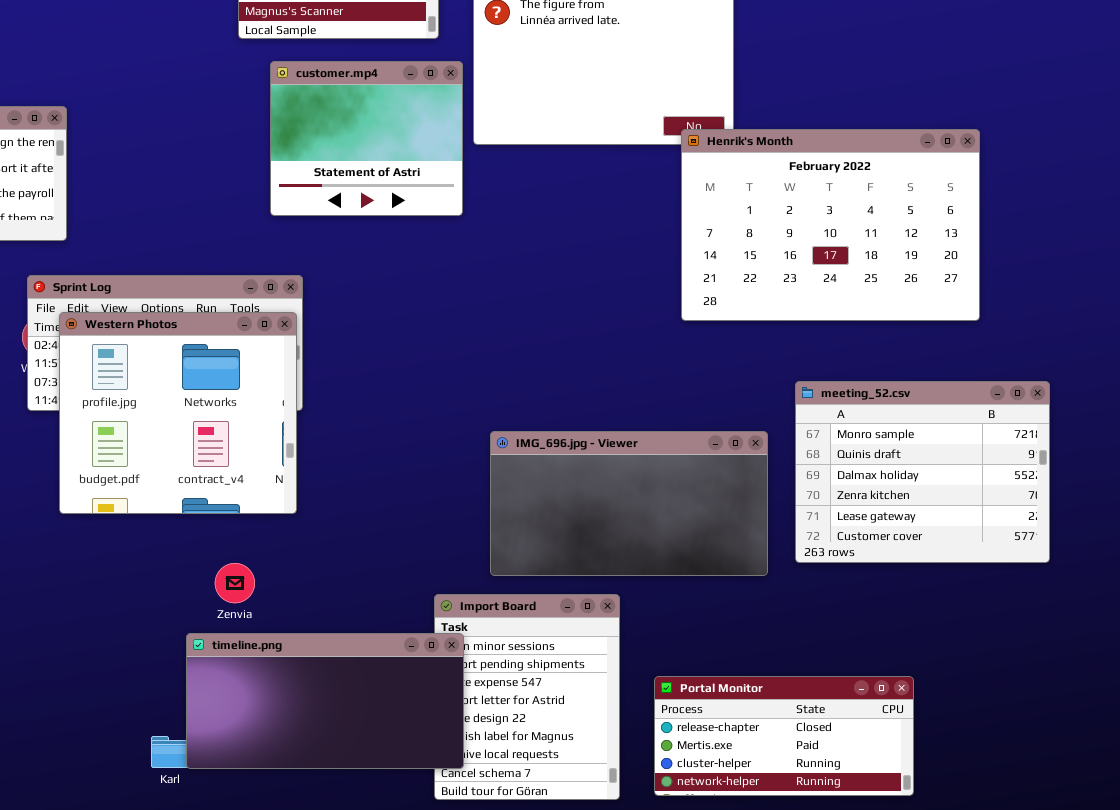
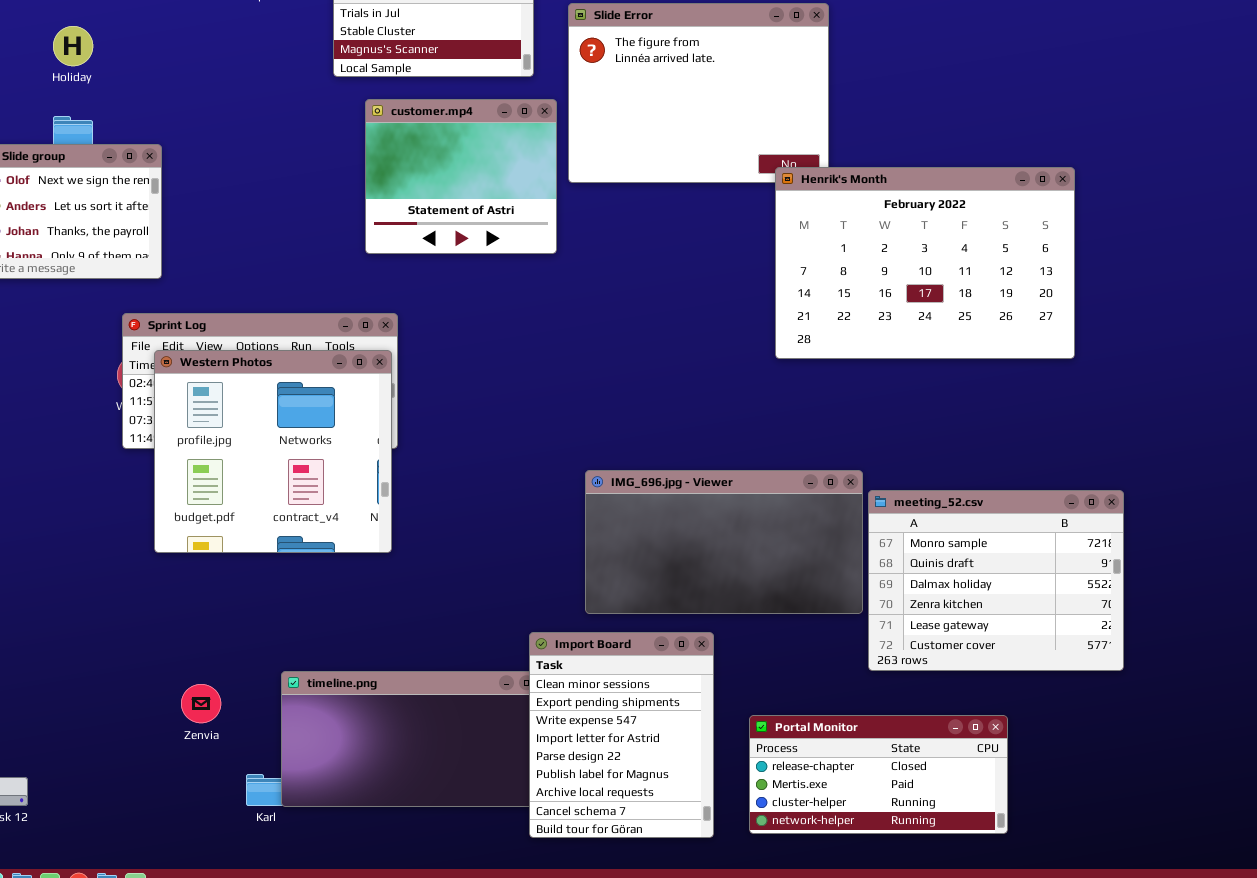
meeting_52.csv: [795,381,1050,563] -> [868,490,1124,671], moved
Zenvia: [215,563,255,603] -> [181,684,221,723], moved
Import Board: [434,594,620,800] -> [529,632,714,838], raised

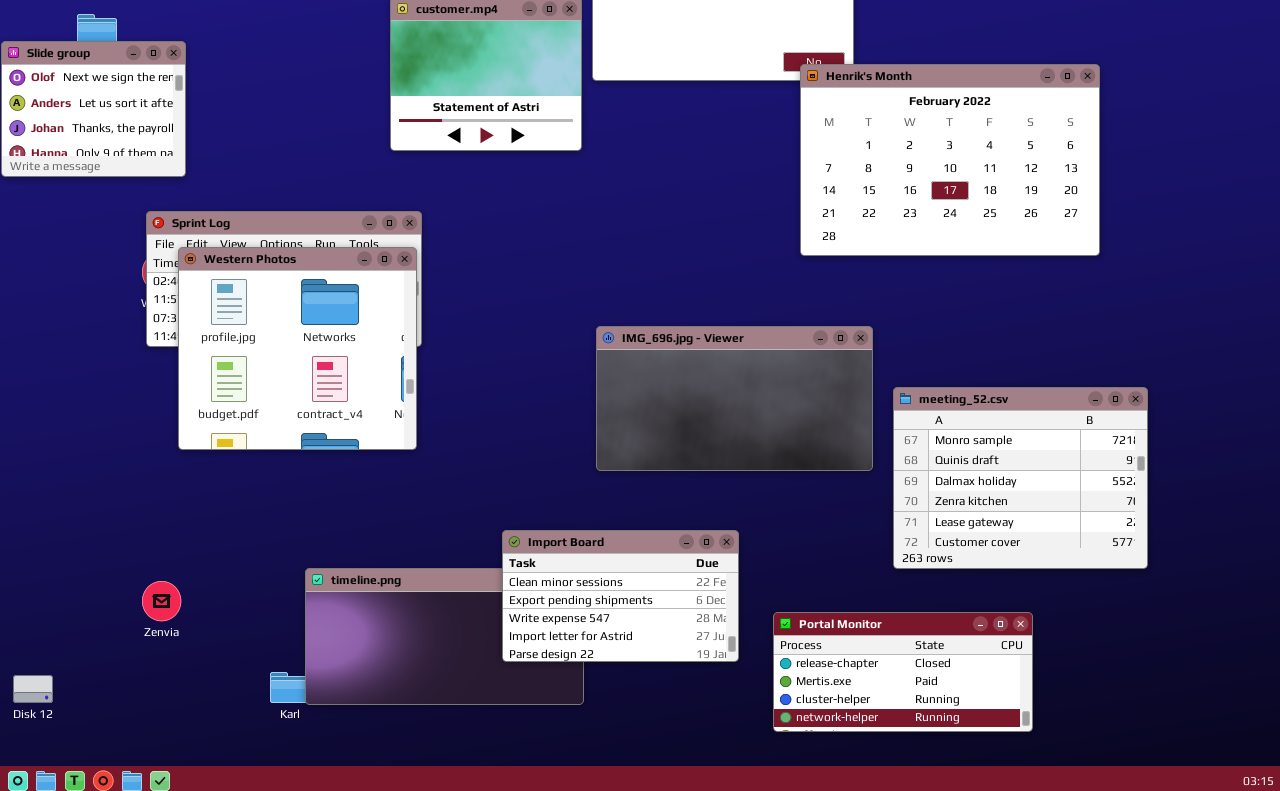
IMG_696.jpg - Viewer: [585,470,863,614] -> [596,326,873,471], moved
Import Board: [529,632,714,838] -> [502,530,739,662], resized
Zenvia: [181,684,221,723] -> [142,581,181,621], moved

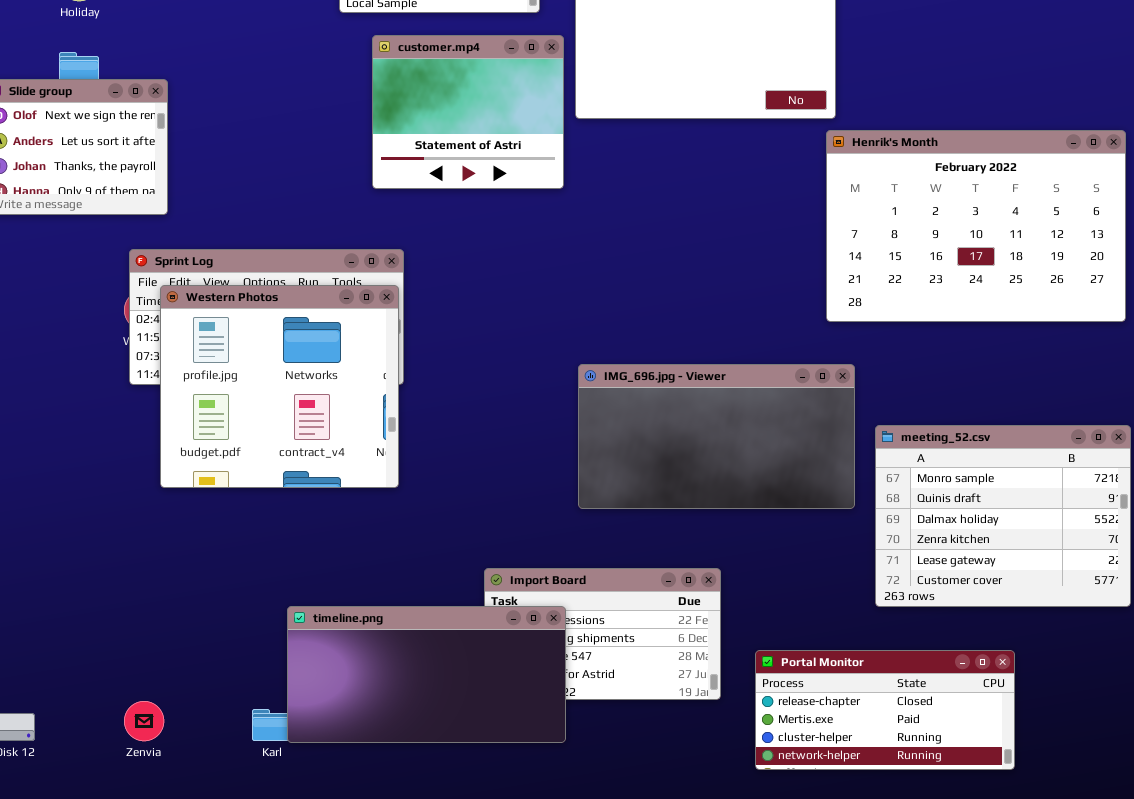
Henrik's Month: [800,64,1100,256] -> [826,130,1126,322], moved
timeline.png: [305,568,584,705] -> [287,606,566,743], raised
Zenvia: [142,581,181,621] -> [124,701,164,741], moved

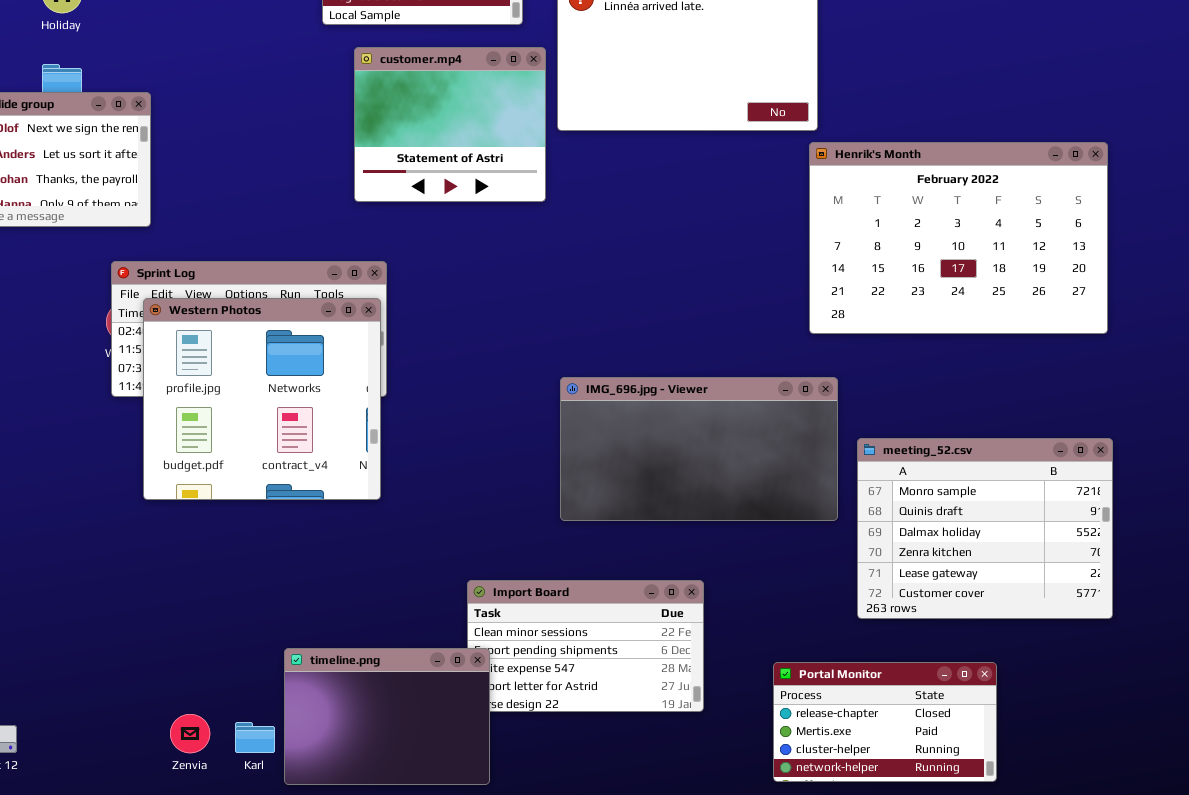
timeline.png: [287,606,566,743] -> [284,648,490,785], moved, resized
Portal Monitor: [755,650,1015,770] -> [773,662,997,782], resized
Zenvia: [124,701,164,741] -> [170,714,210,753], moved

